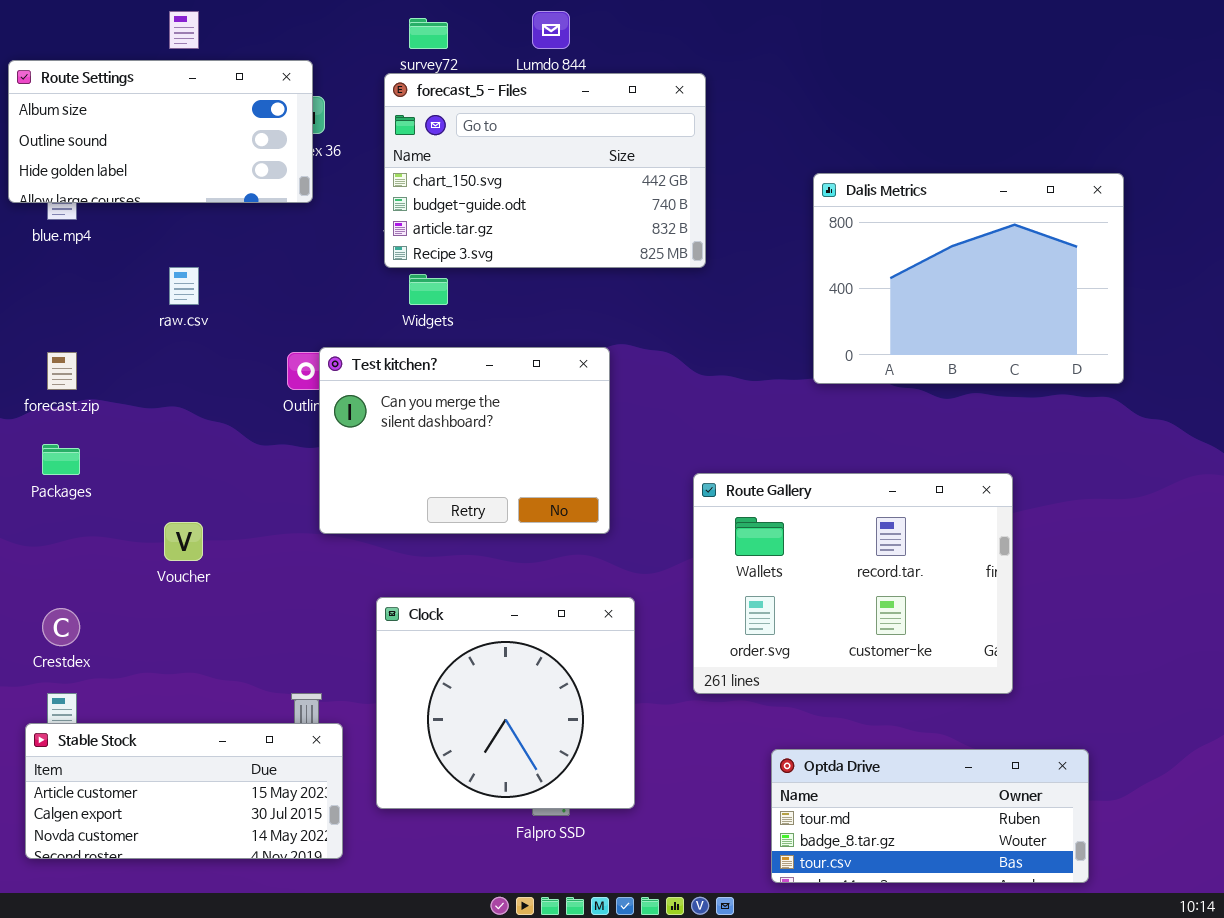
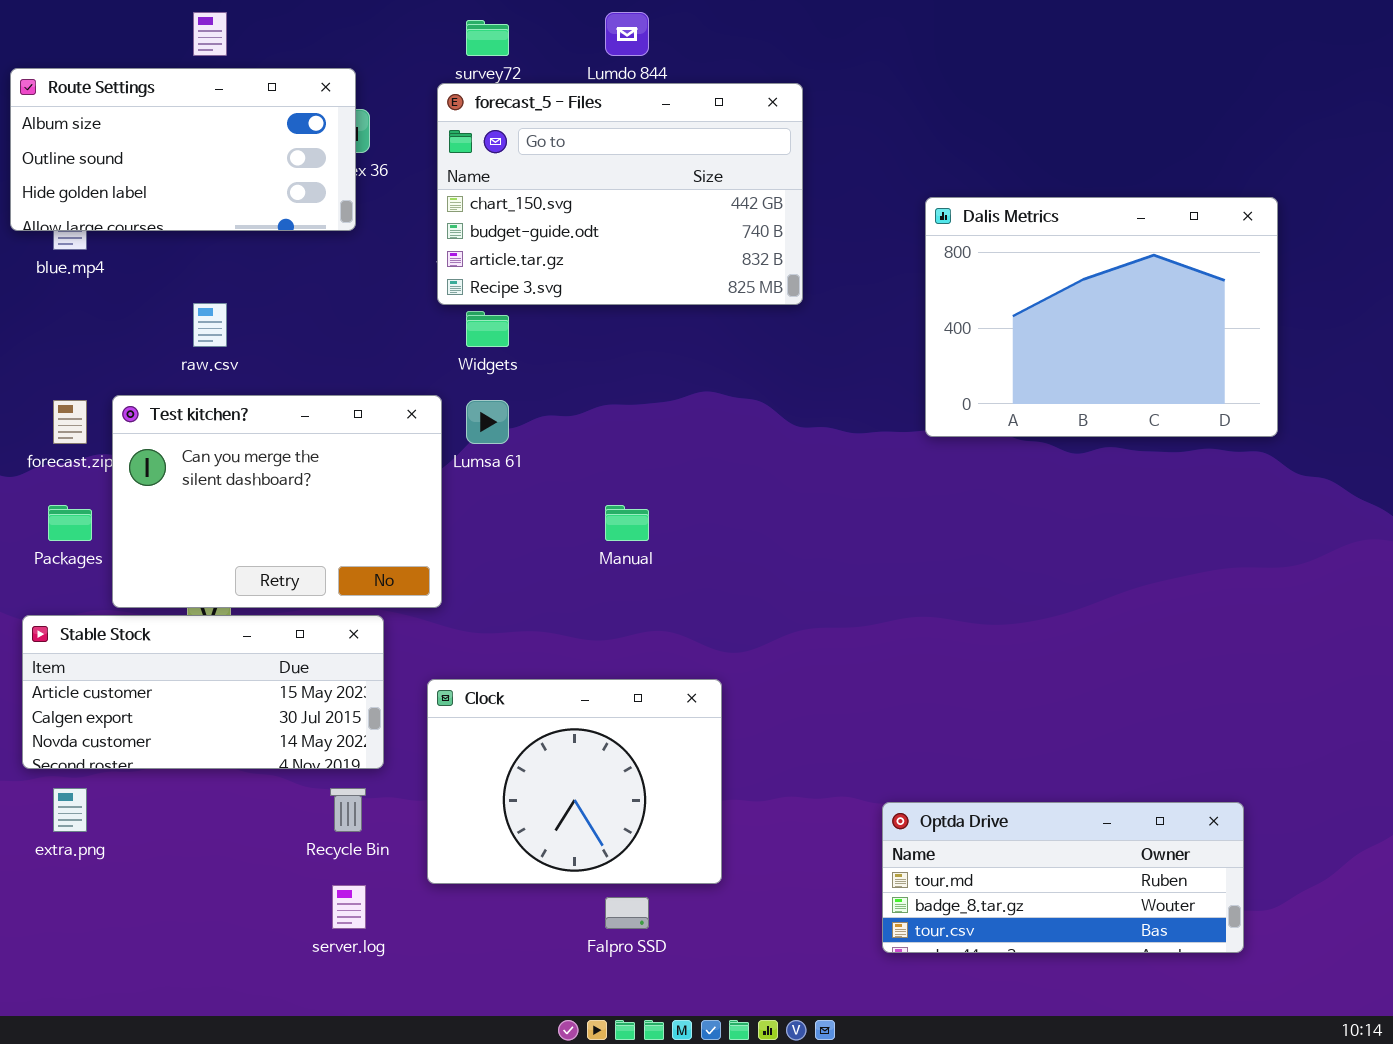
Test kitchen?: [319,347,610,534] -> [112,395,442,608], moved
Route Gallery: [693,473,1013,694] -> none, closed
Clock: [376,597,635,809] -> [427,679,722,884], resized
Stable Stock: [25,723,343,859] -> [22,615,384,769], moved
Optda Drive: [771,749,1089,883] -> [882,802,1244,953], moved

